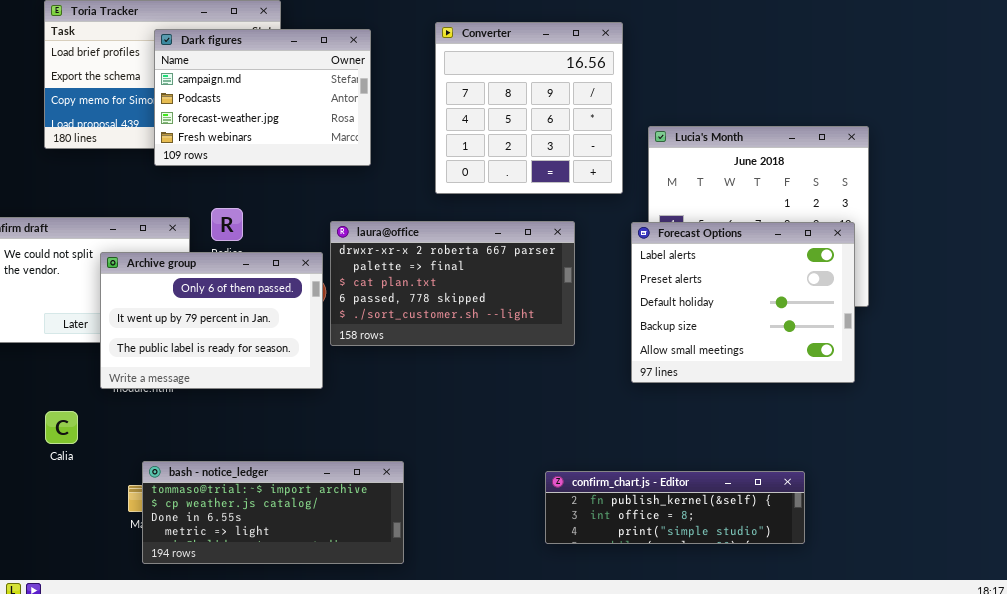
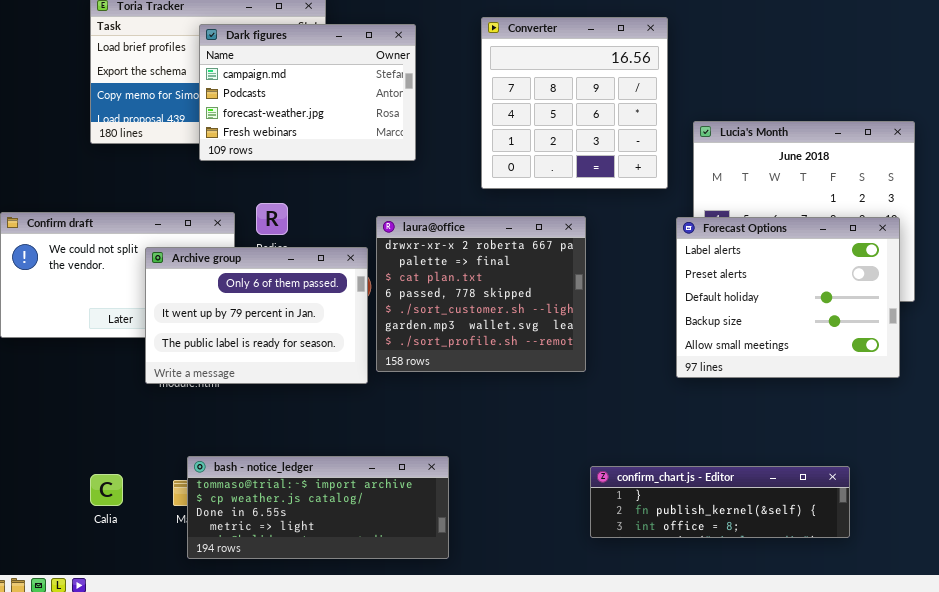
laura@office: [330,221,575,346] -> [376,216,586,372], resized
Calia: [45,411,78,444] -> [90,474,123,506], moved
confirm_chart.js - Editor: [545,471,805,544] -> [590,466,850,538], scrolled up 1 row

